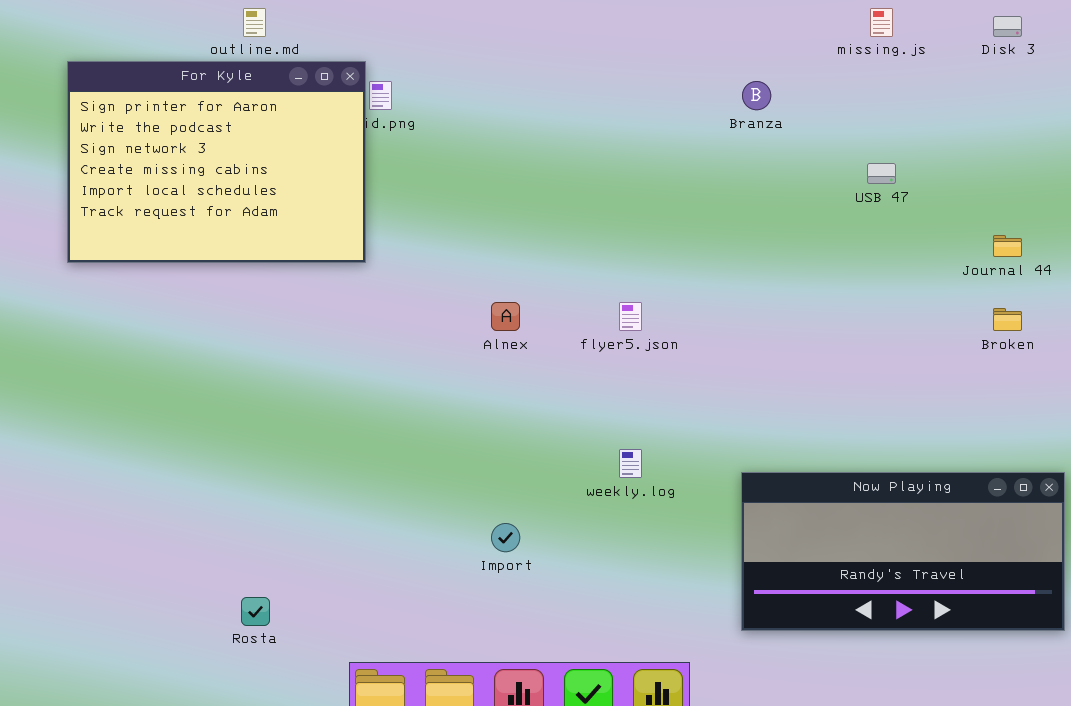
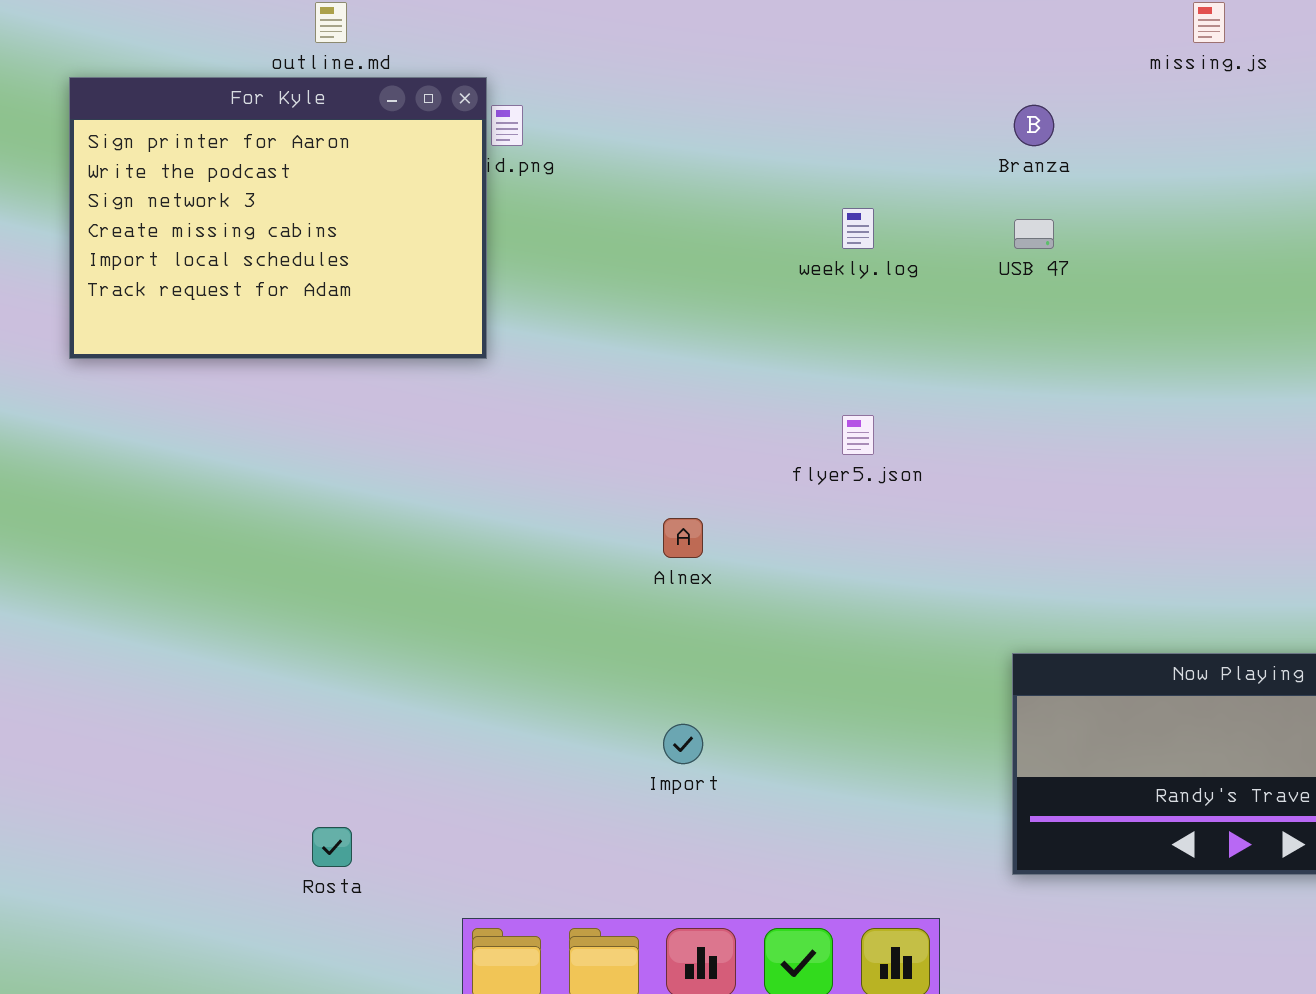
USB 47: [867,163,896,184] -> [1014,219,1054,249], moved
Alnex: [491,302,520,331] -> [663,518,703,558], moved
weekly.log: [619,449,642,478] -> [842,208,874,249], moved

